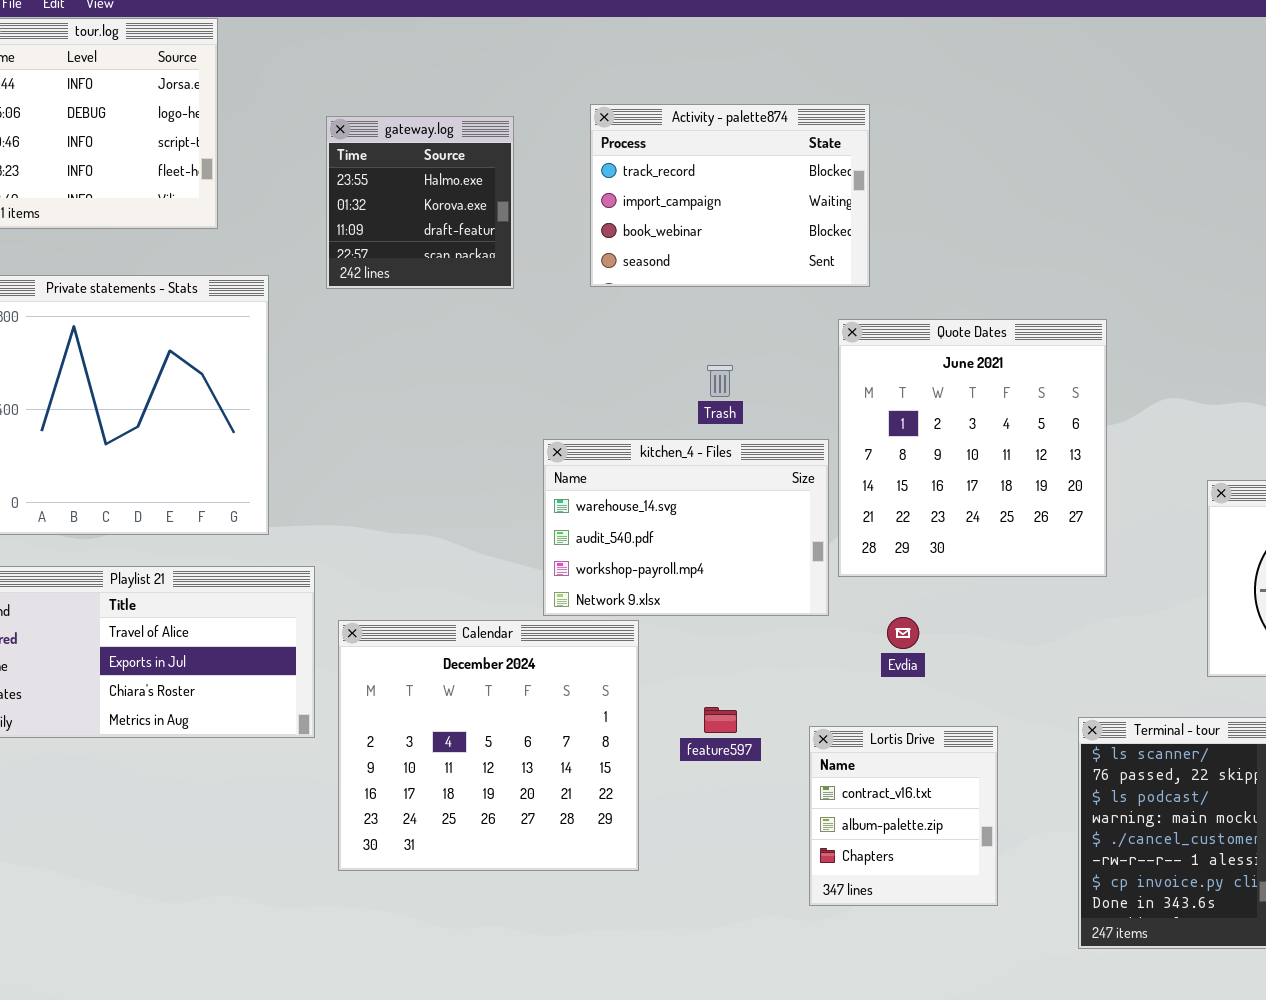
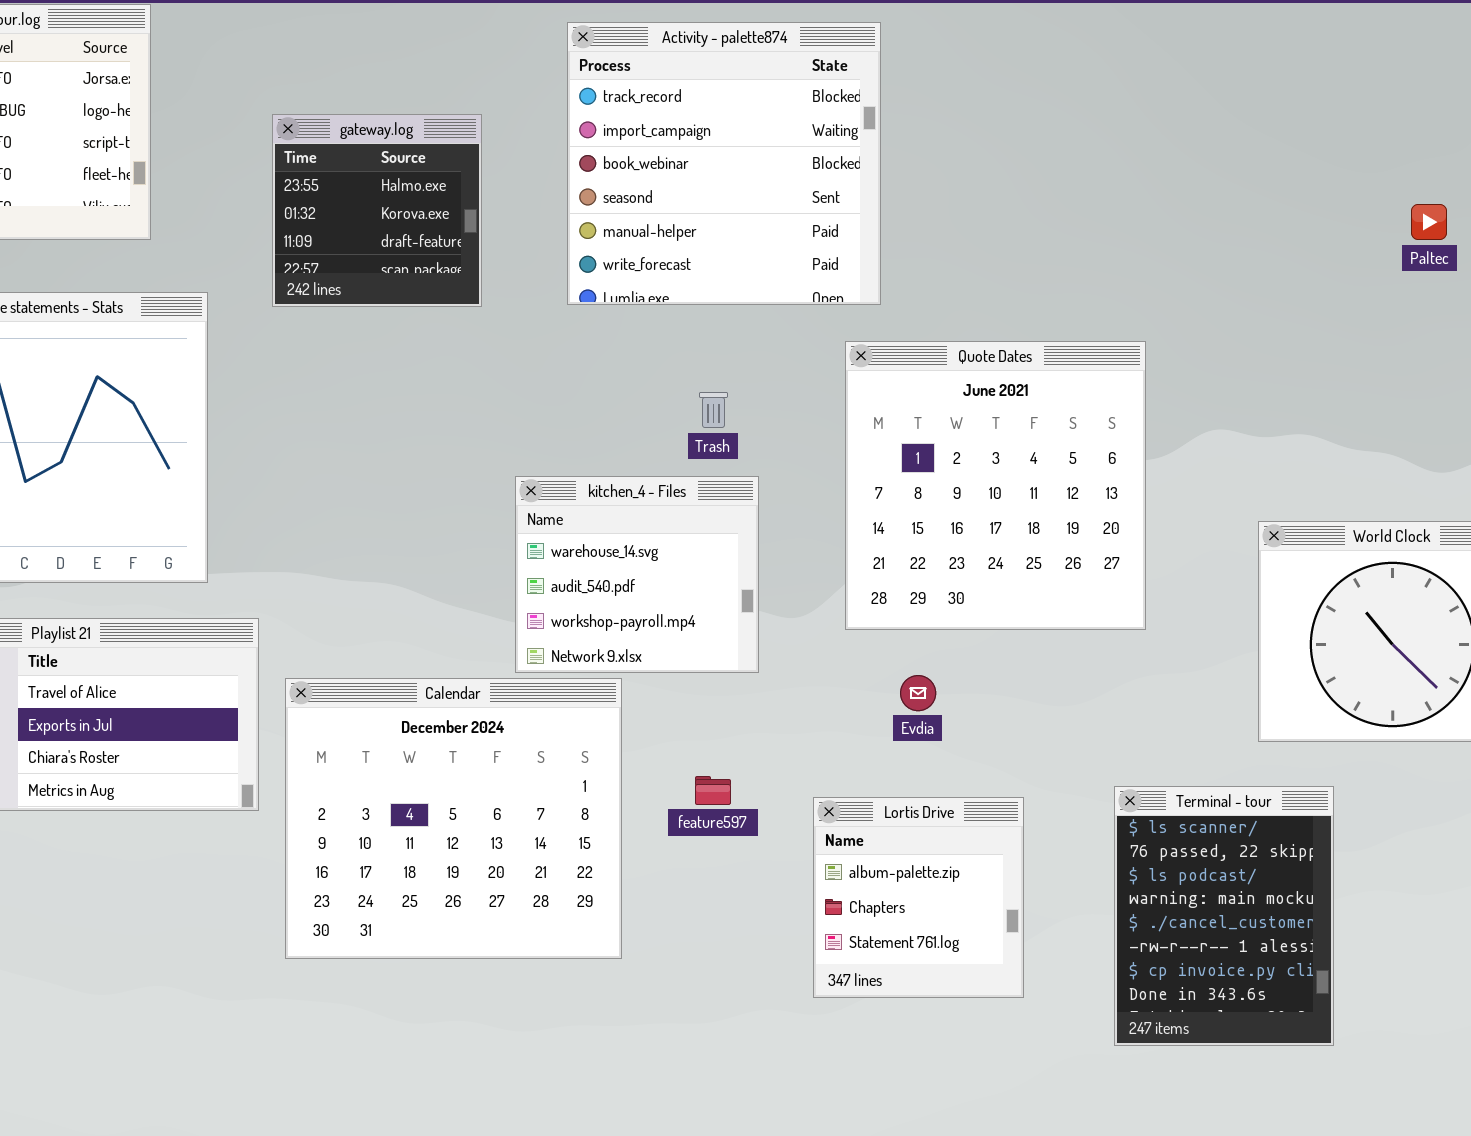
Activity - palette874: [590,104,870,287] -> [567,22,881,305], resized
kitchen_4 - Files: [543,439,829,616] -> [515,476,759,673], resized
Lortis Drive: [809,726,998,906] -> [813,797,1024,998], scrolled down 1 row

